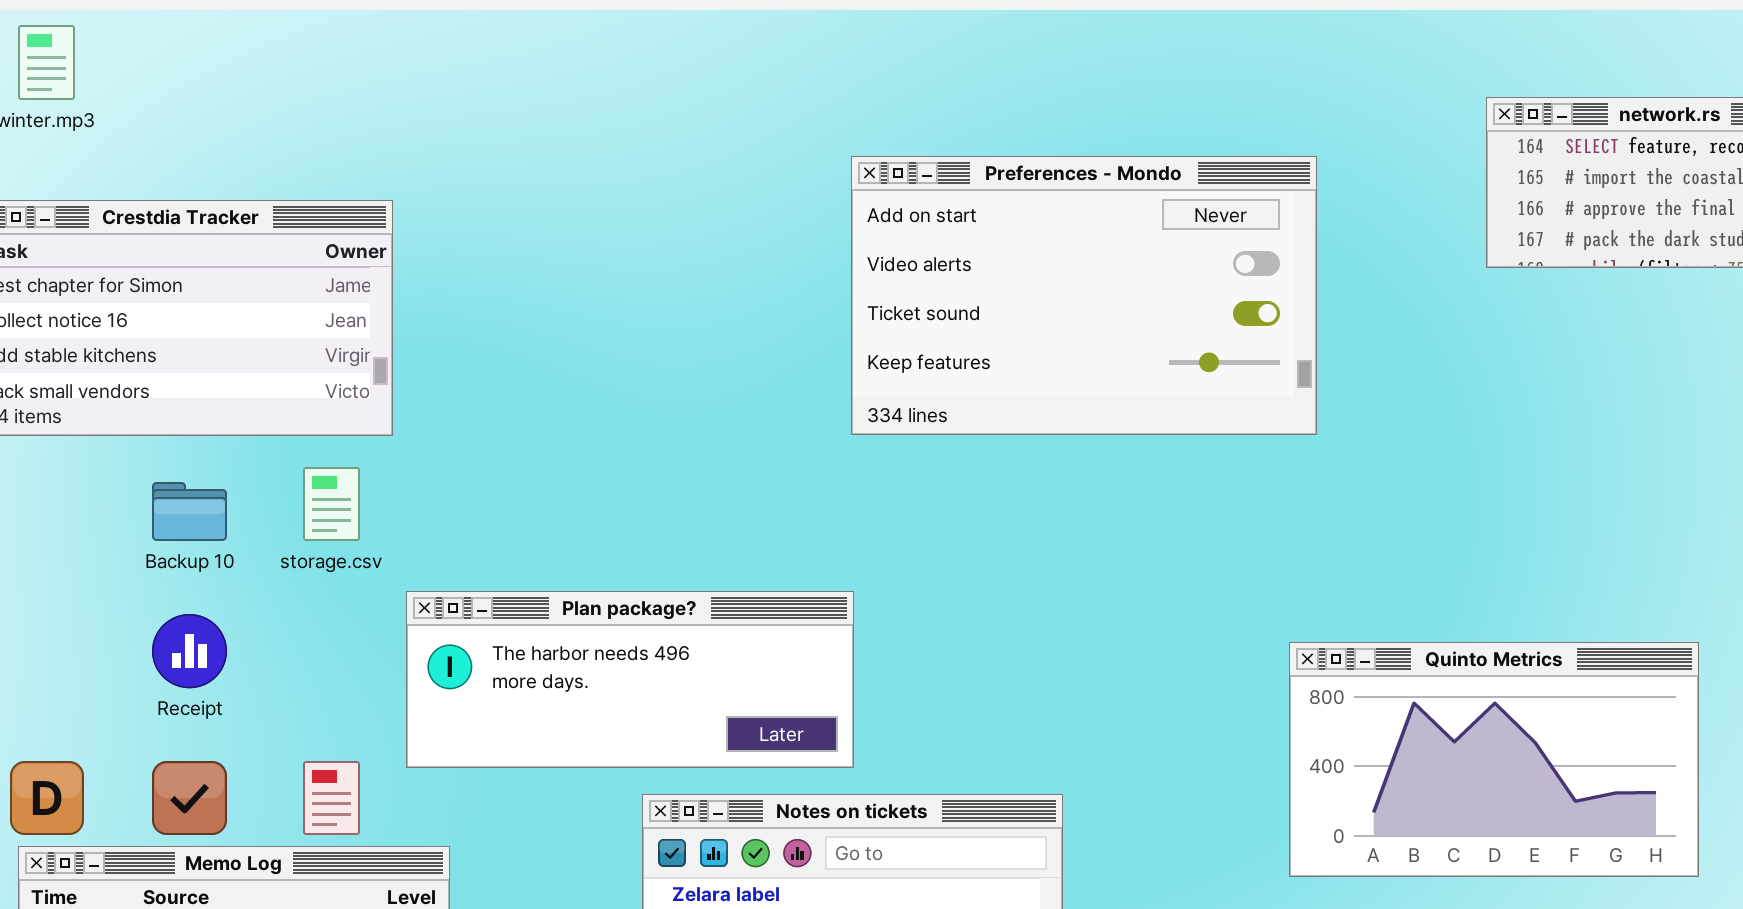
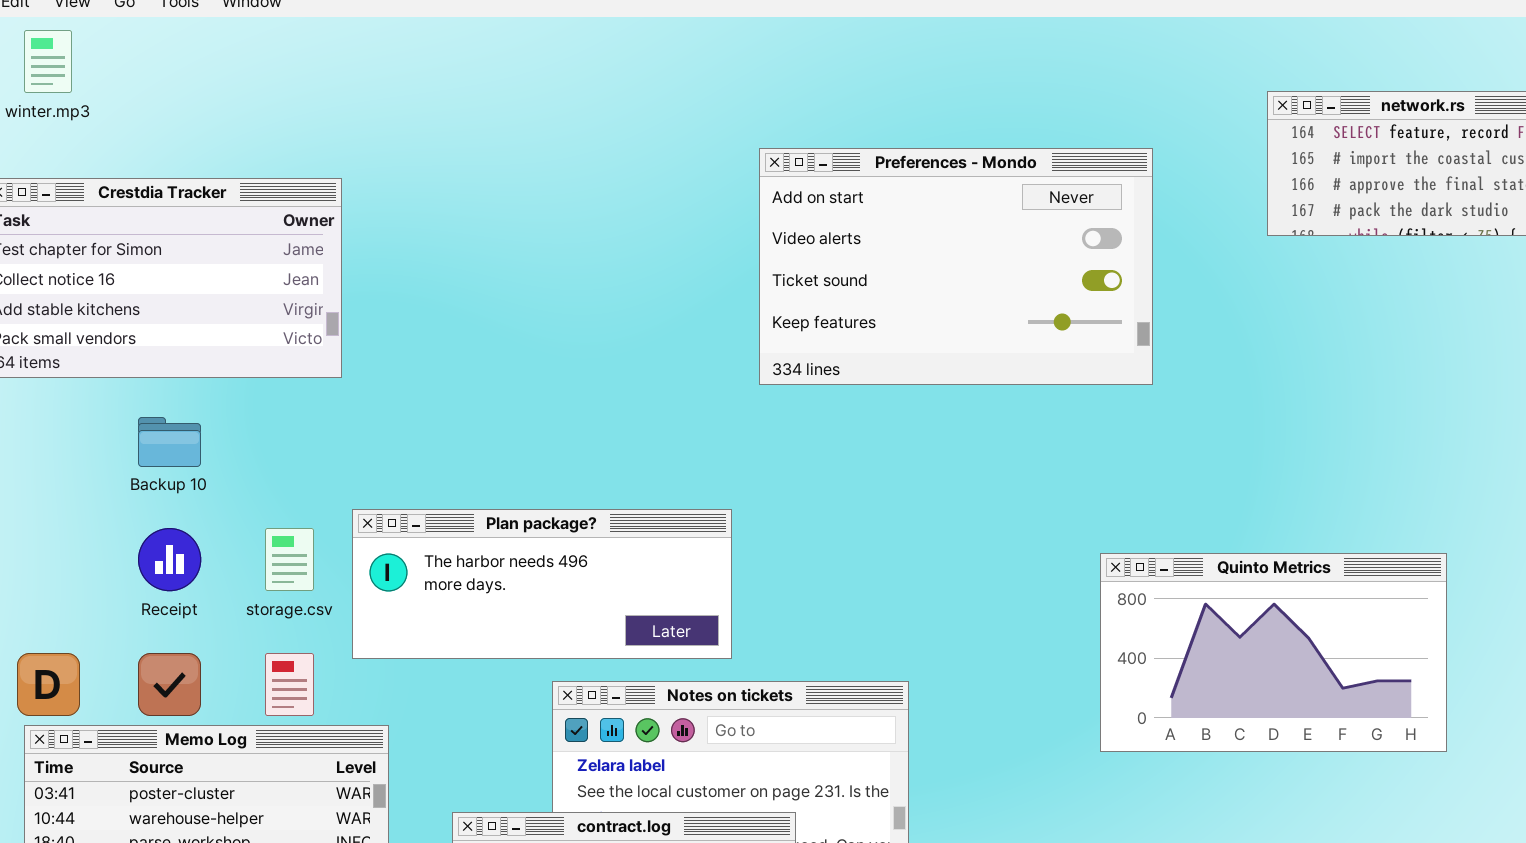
Preferences - Mondo: [851,156,1317,435] -> [759,148,1153,385], moved
storage.csv: [303,467,360,541] -> [265,528,314,591], moved

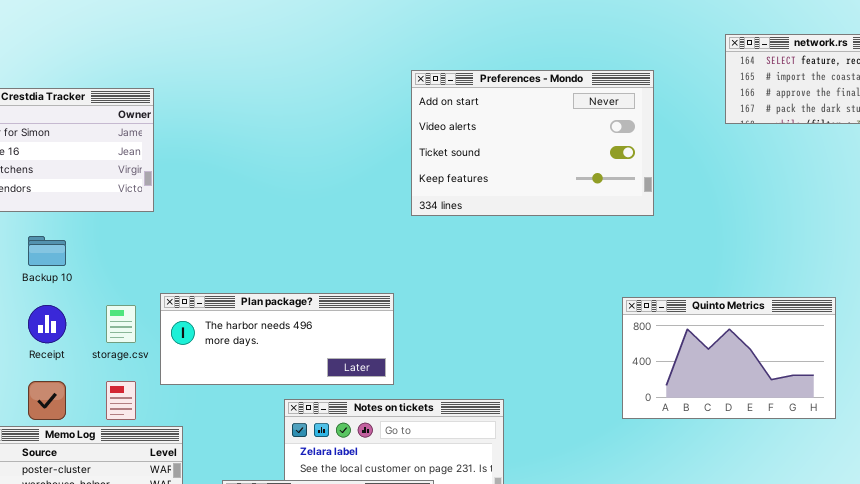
Quinto Metrics: [1100,553,1447,752] -> [622,297,836,419], moved

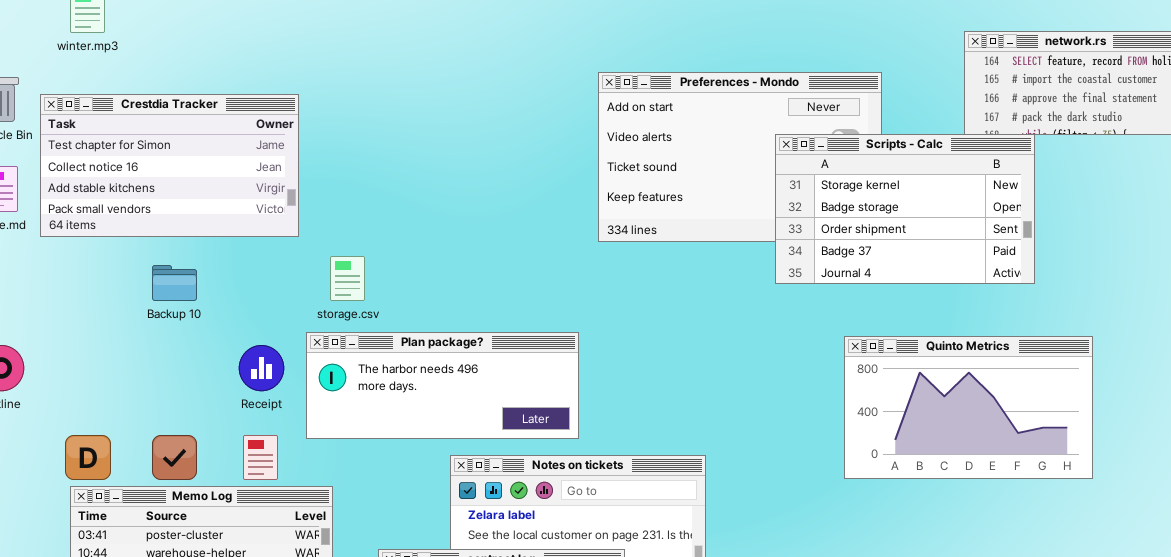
Scripts - Calc: none -> [775,134,1035,284], opened
Receipt: [28,305,66,343] -> [239,345,284,391], moved
storage.csv: [106,305,136,343] -> [330,256,365,301], moved

